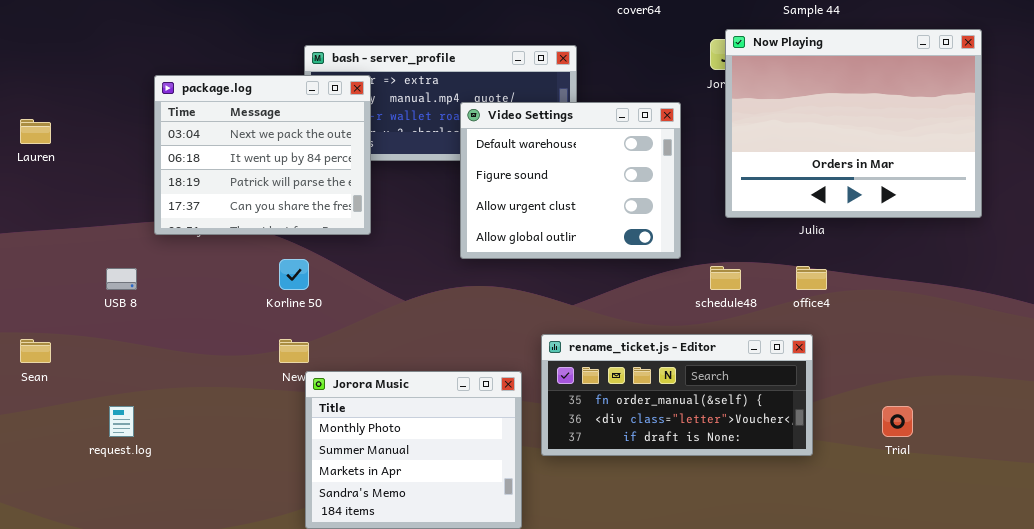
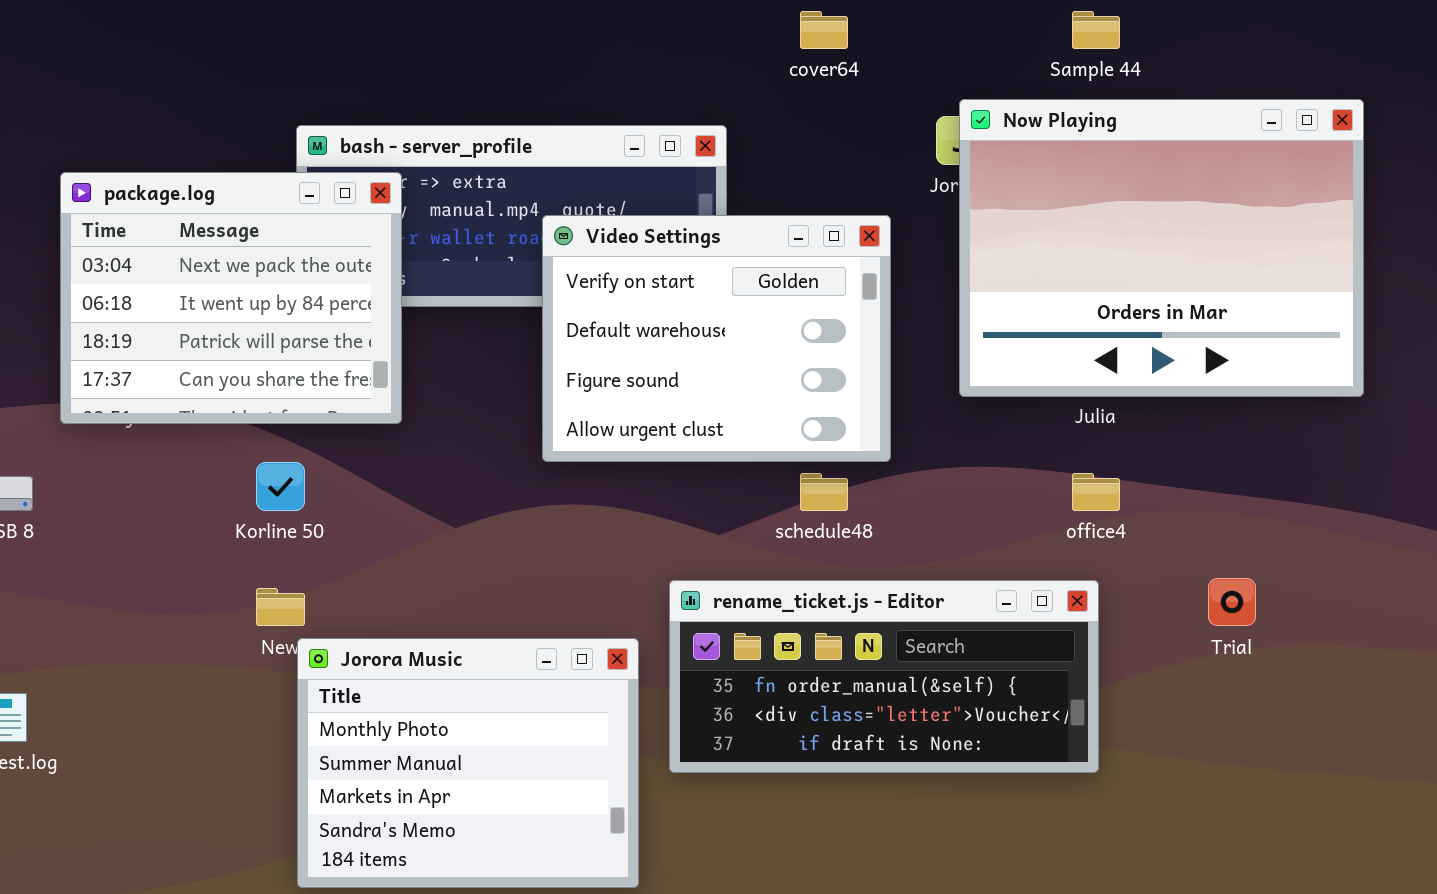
Video Settings: [460,102,681,259] -> [542,215,891,462], scrolled up 1 row
schedule48: [710,266,741,290] -> [800,473,848,511], moved
Trial: [882,406,913,437] -> [1208,578,1256,626], moved

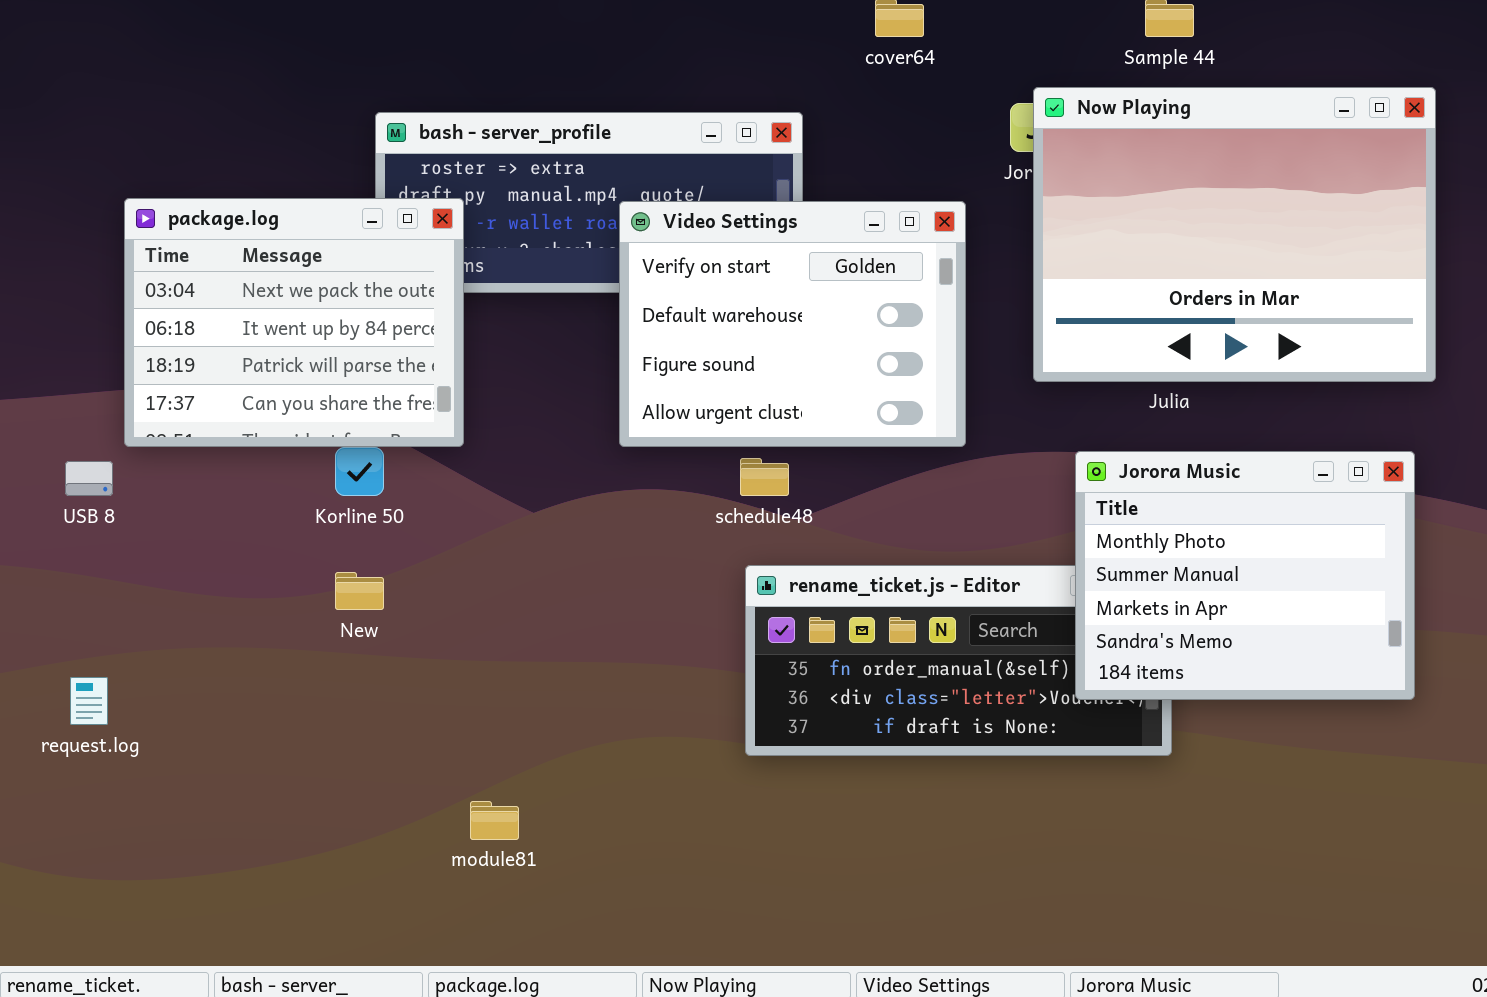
package.log: [60,172,402,424] -> [124,198,464,447], moved
schedule48: [800,473,848,511] -> [740,458,789,496], moved
Jorora Music: [297,638,639,888] -> [1075,451,1415,700], moved

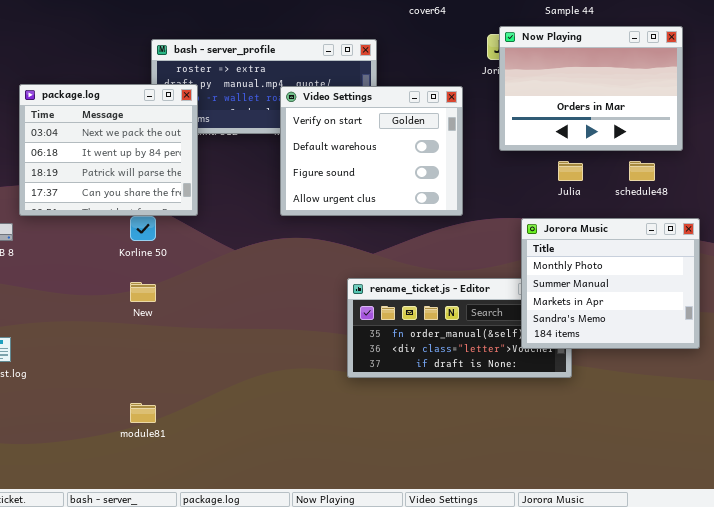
Now Playing: [1033,87,1436,382] -> [499,26,683,151], resized
schedule48: [740,458,789,496] -> [629,161,655,181], moved
module81: [470,801,519,840] -> [130,403,156,423], moved

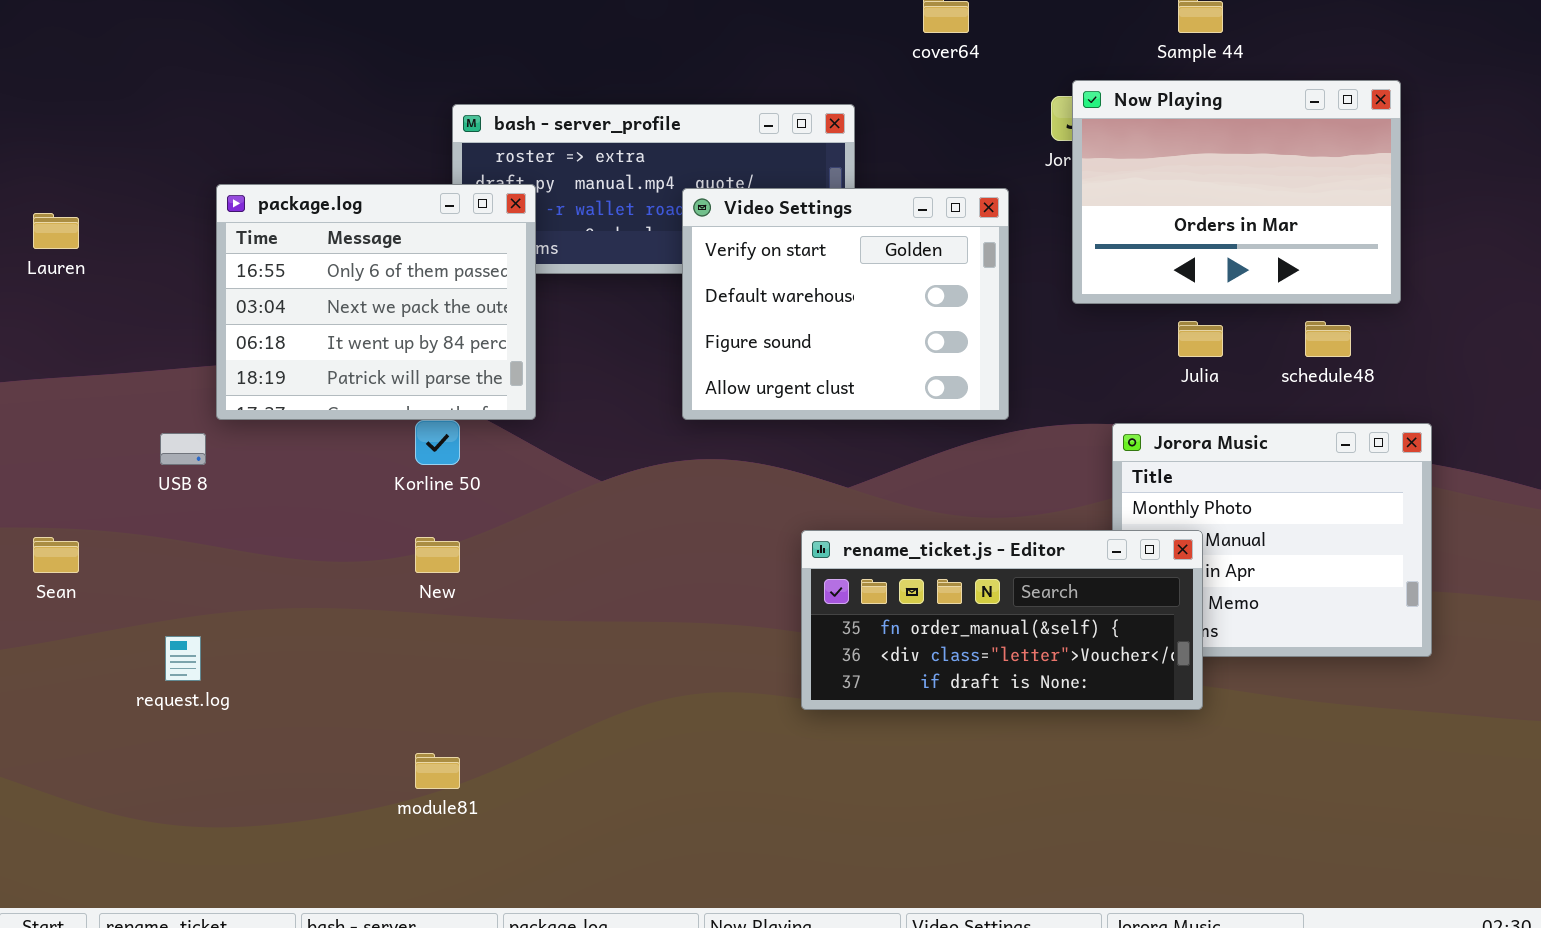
package.log: [19,84,198,216] -> [216,184,536,420], scrolled up 1 row
rename_ticket.js - Editor: [347,278,572,378] -> [801,530,1203,710], raised

